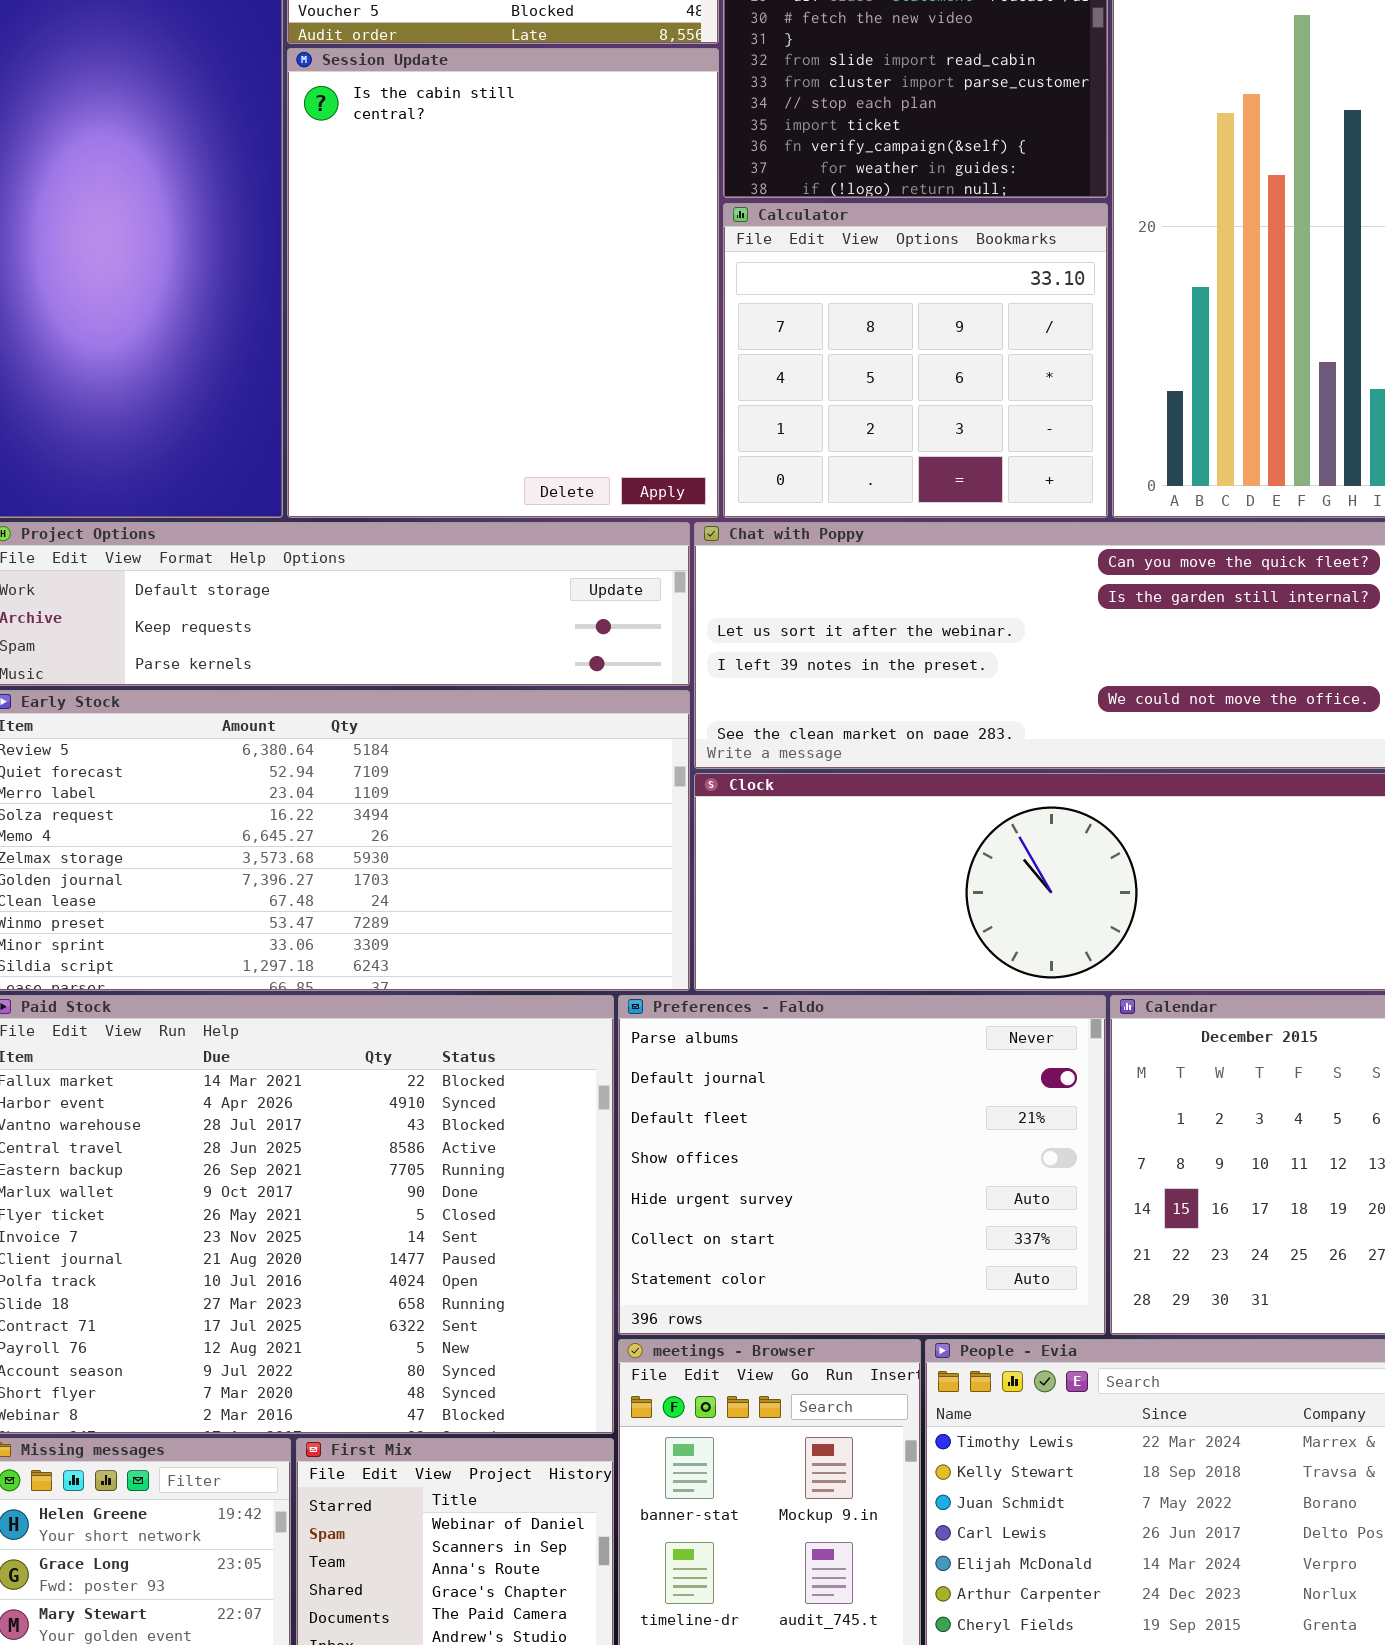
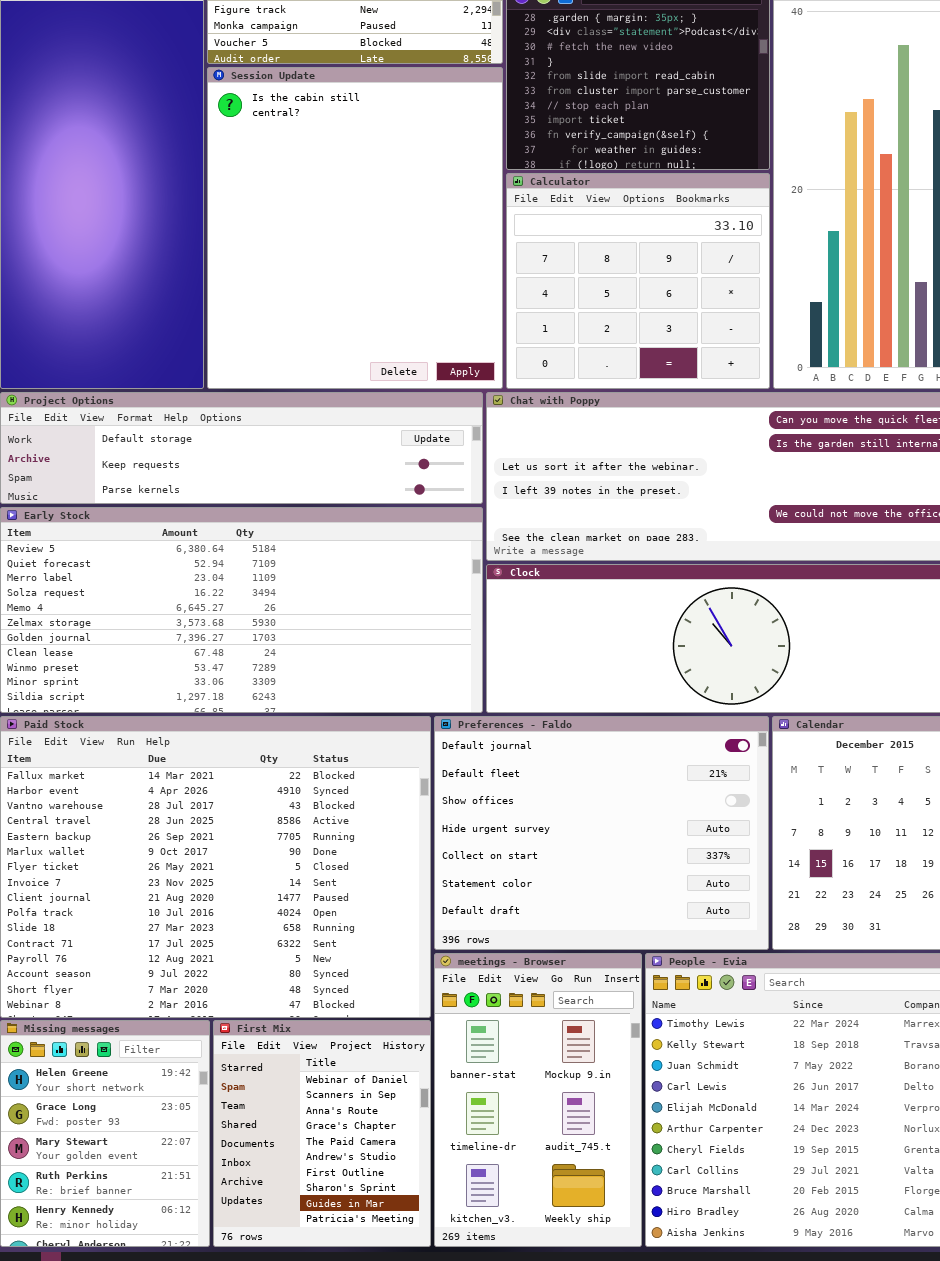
Preferences - Faldo: [618,995,1106,1335] -> [434,716,769,950], scrolled down 1 row

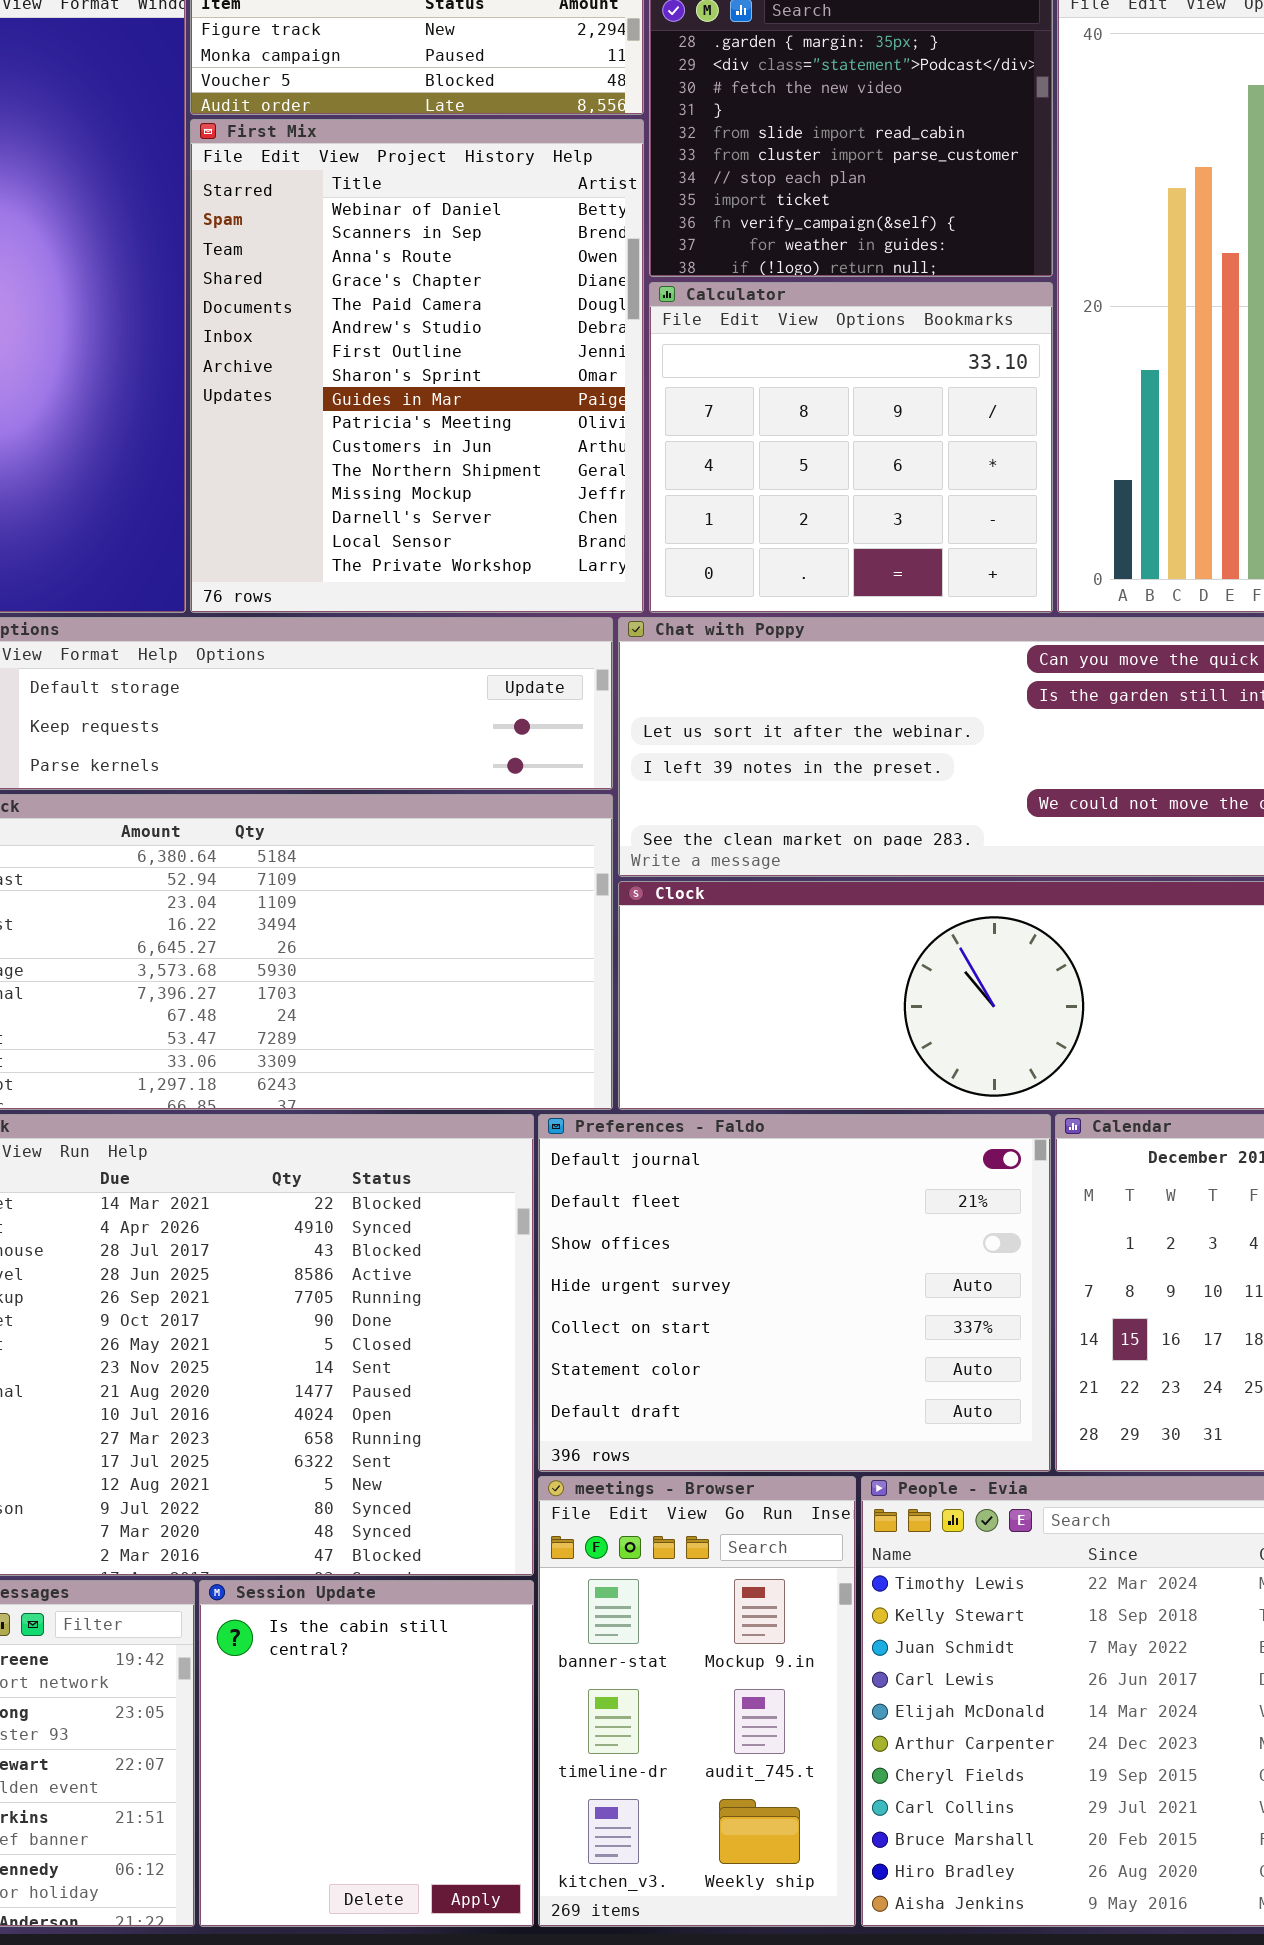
Session Update: [207,67,503,389] -> [199,1580,534,1927], moved, resized
First Mix: [213,1020,431,1247] -> [190,119,644,613], moved, resized

